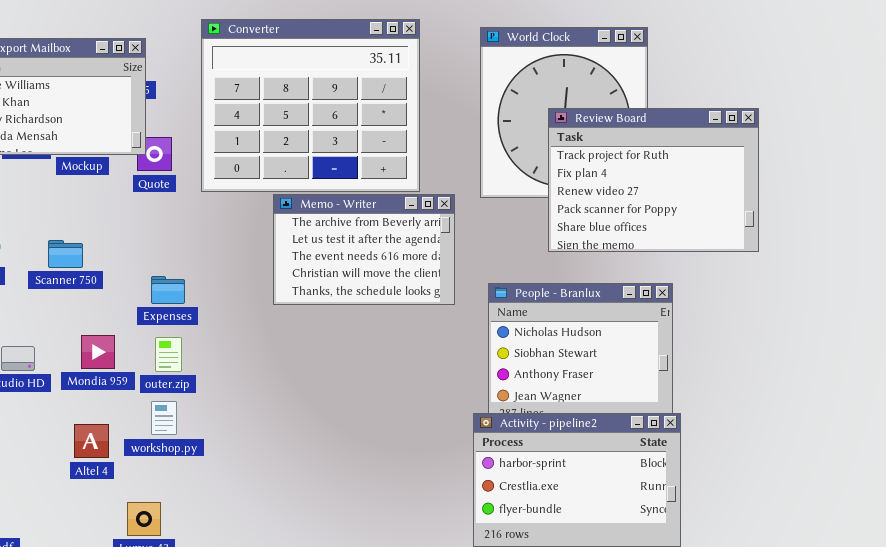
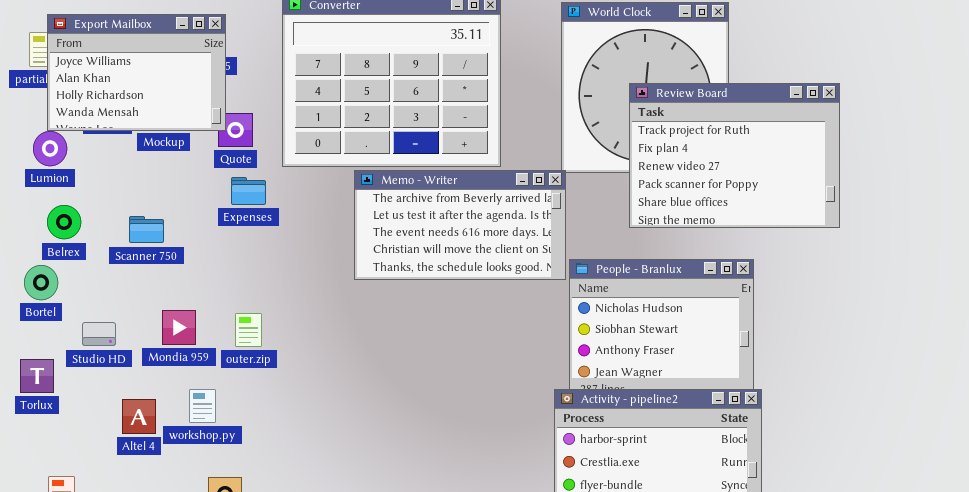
Memo - Writer: [273,194,455,305] -> [354,170,566,280], resized
Expenses: [151,276,185,304] -> [231,177,266,205], moved
workshop.py: [151,401,177,435] -> [189,389,216,423], moved
Altel 4: [74,424,109,458] -> [122,399,156,434], moved

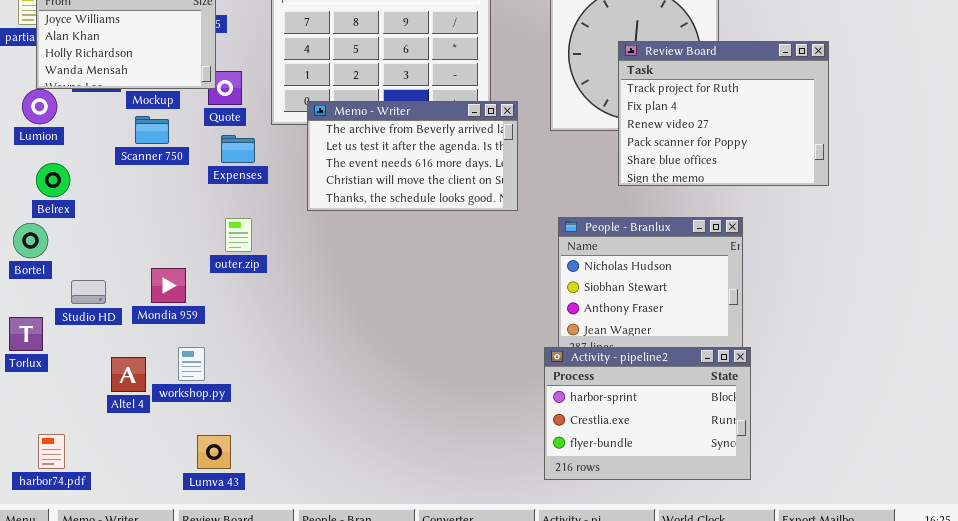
Memo - Writer: [354,170,566,280] -> [307,101,518,211], moved
Scanner 750: [129,216,164,243] -> [135,116,169,144], moved
outer.zip: [235,313,262,347] -> [225,218,252,252], moved

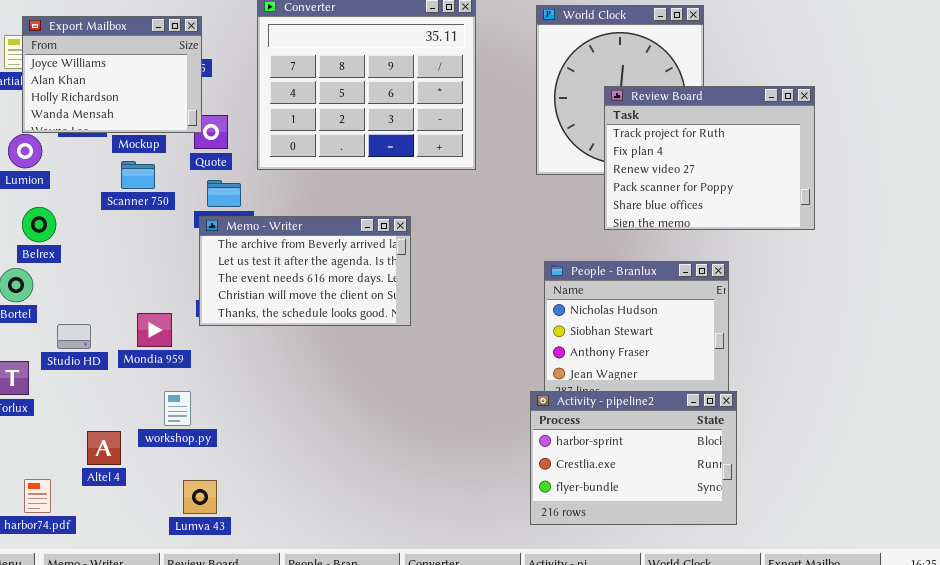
Memo - Writer: [307,101,518,211] -> [199,216,411,326], moved
Altel 4: [111,357,146,392] -> [87,431,121,465], moved

